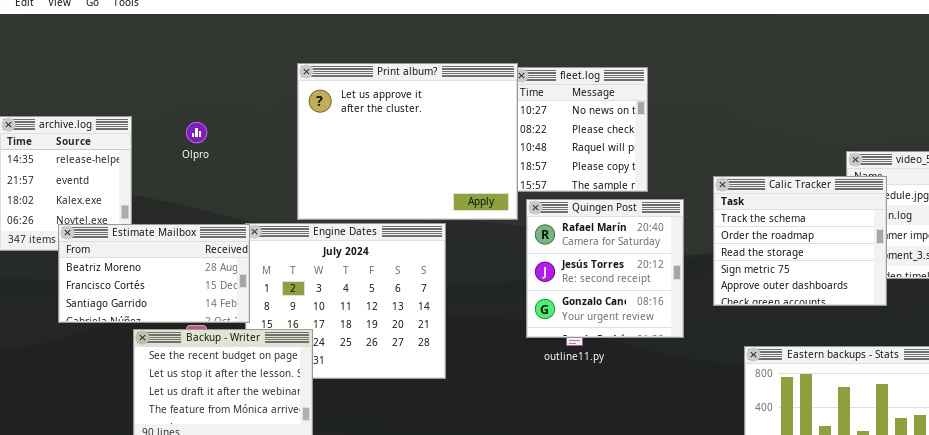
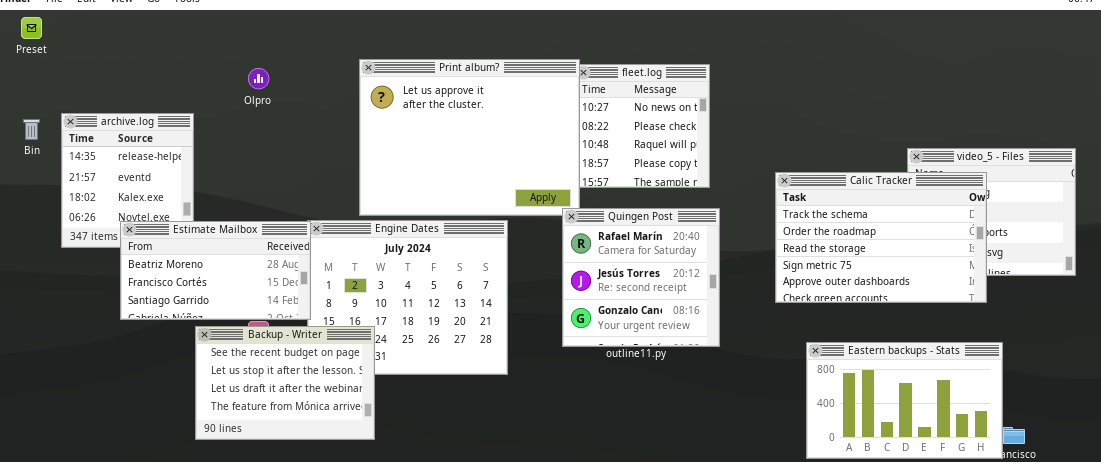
Olpro: [186,122,207,143] -> [248,68,269,89], moved
Calic Tracker: [713,176,887,306] -> [775,172,987,303], resized
Quingen Post: [526,199,684,338] -> [562,208,720,347], moved

